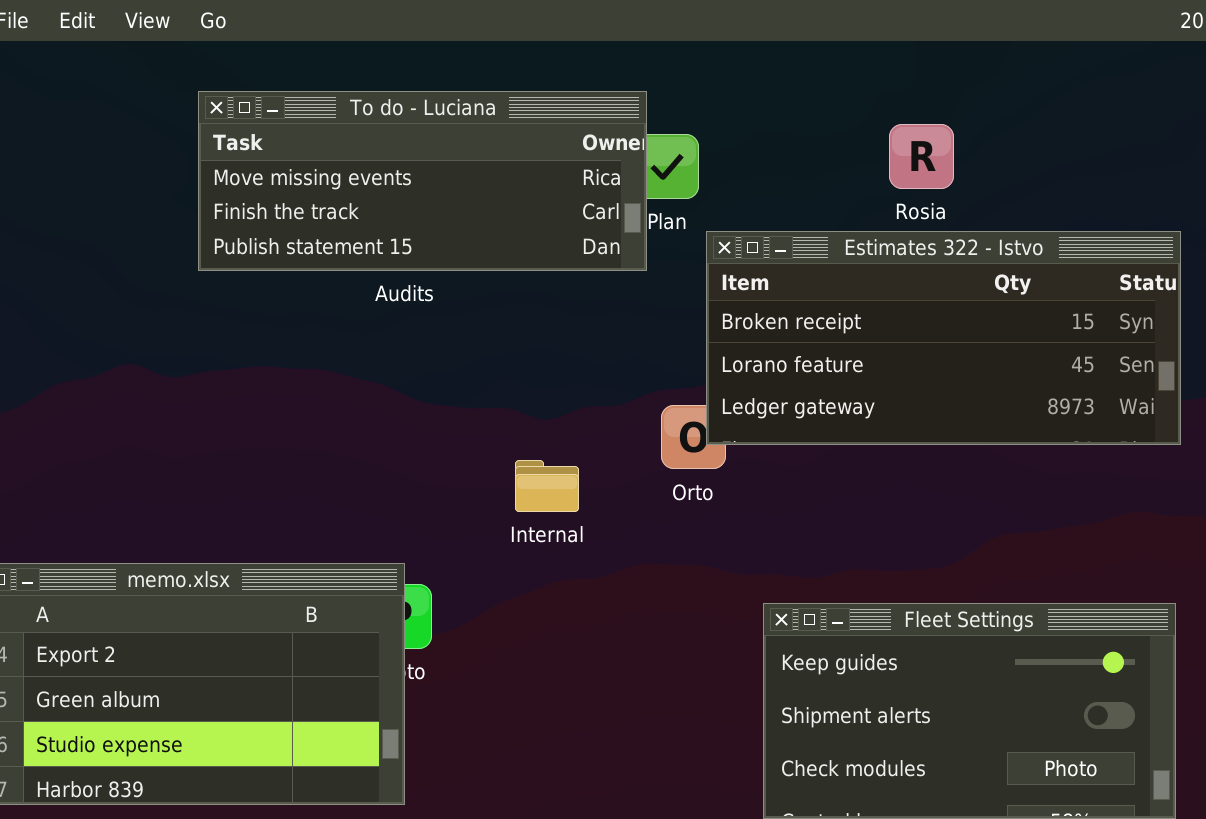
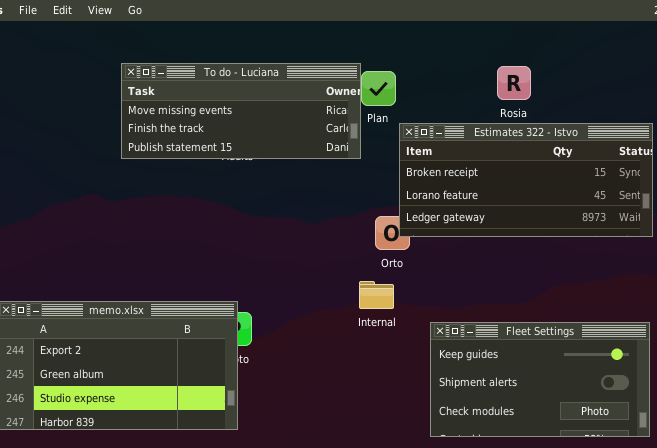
To do - Luciana: [198,91,647,271] -> [121,63,361,159], moved
Internal: [515,460,579,512] -> [359,281,394,309], moved

